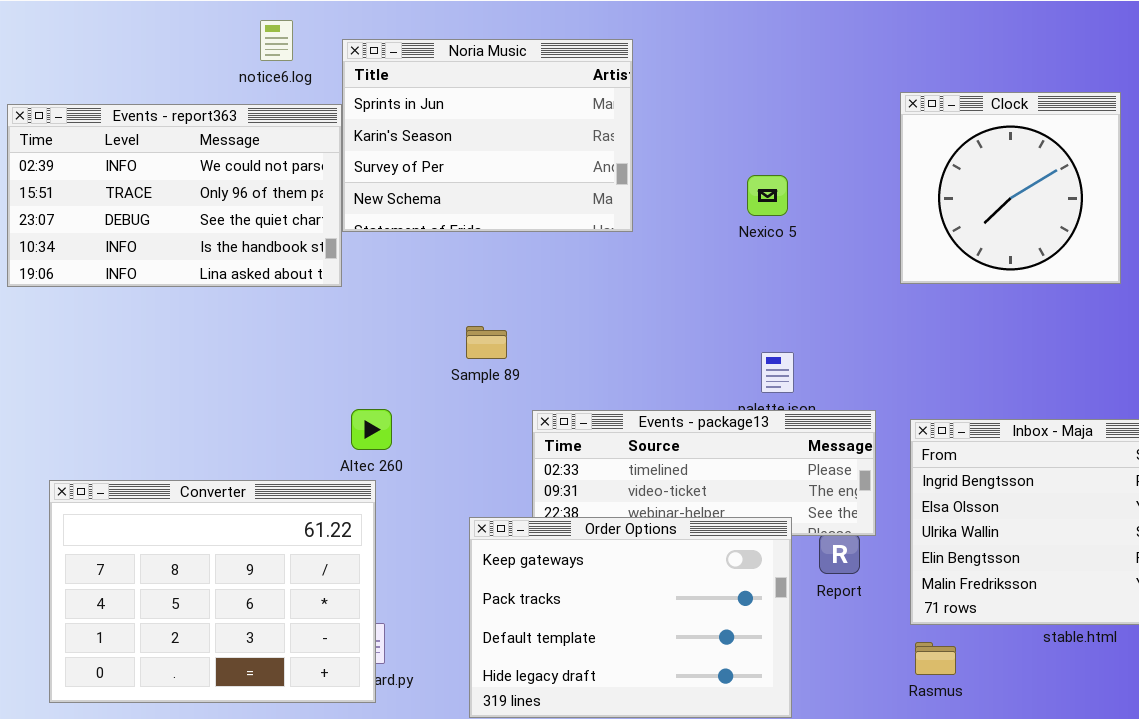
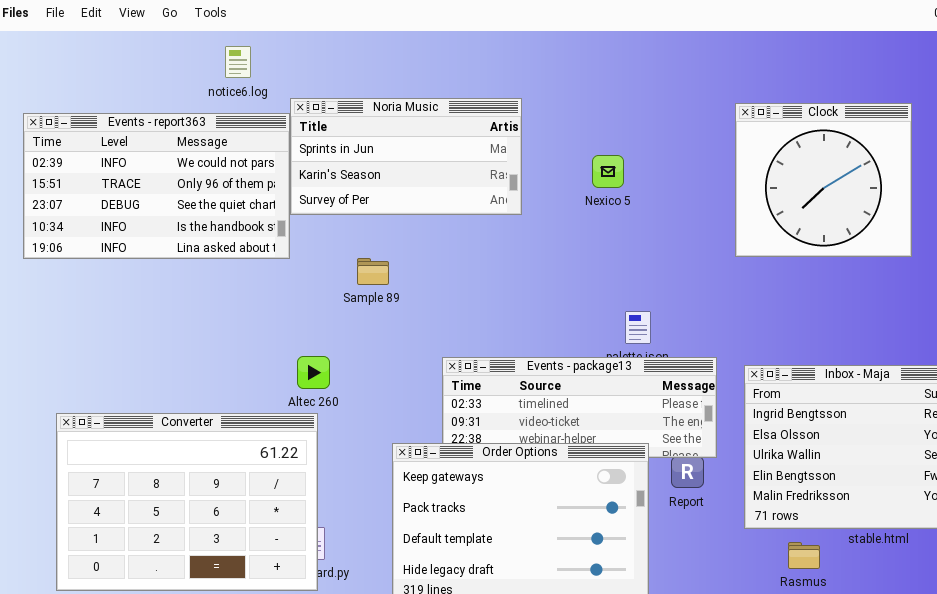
Noria Music: [342,39,633,232] -> [290,98,522,215], resized
Nexico 5: [747,175,788,216] -> [592,155,624,188], moved
Sample 89: [466,326,507,359] -> [357,258,389,285], moved
Rasmus: [915,642,956,675] -> [788,542,820,569], moved

